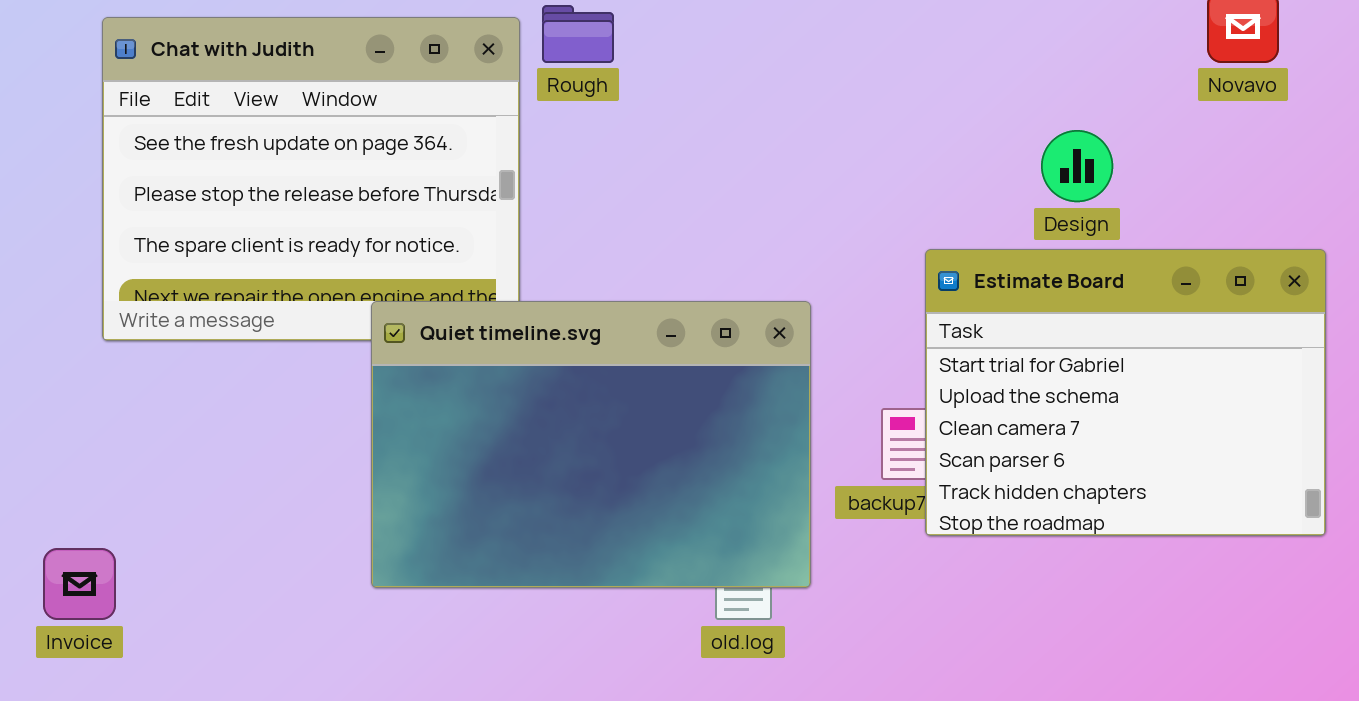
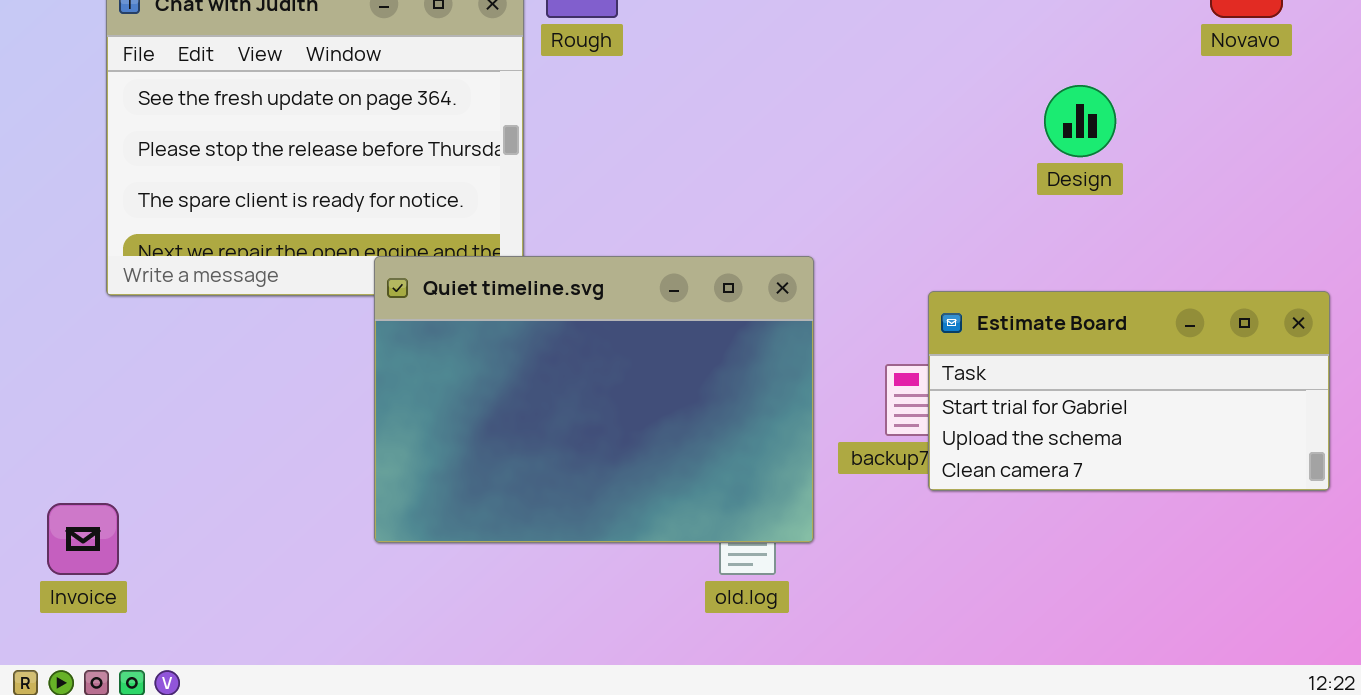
Estimate Board: [925,249,1326,536] -> [928,291,1330,491], resized

